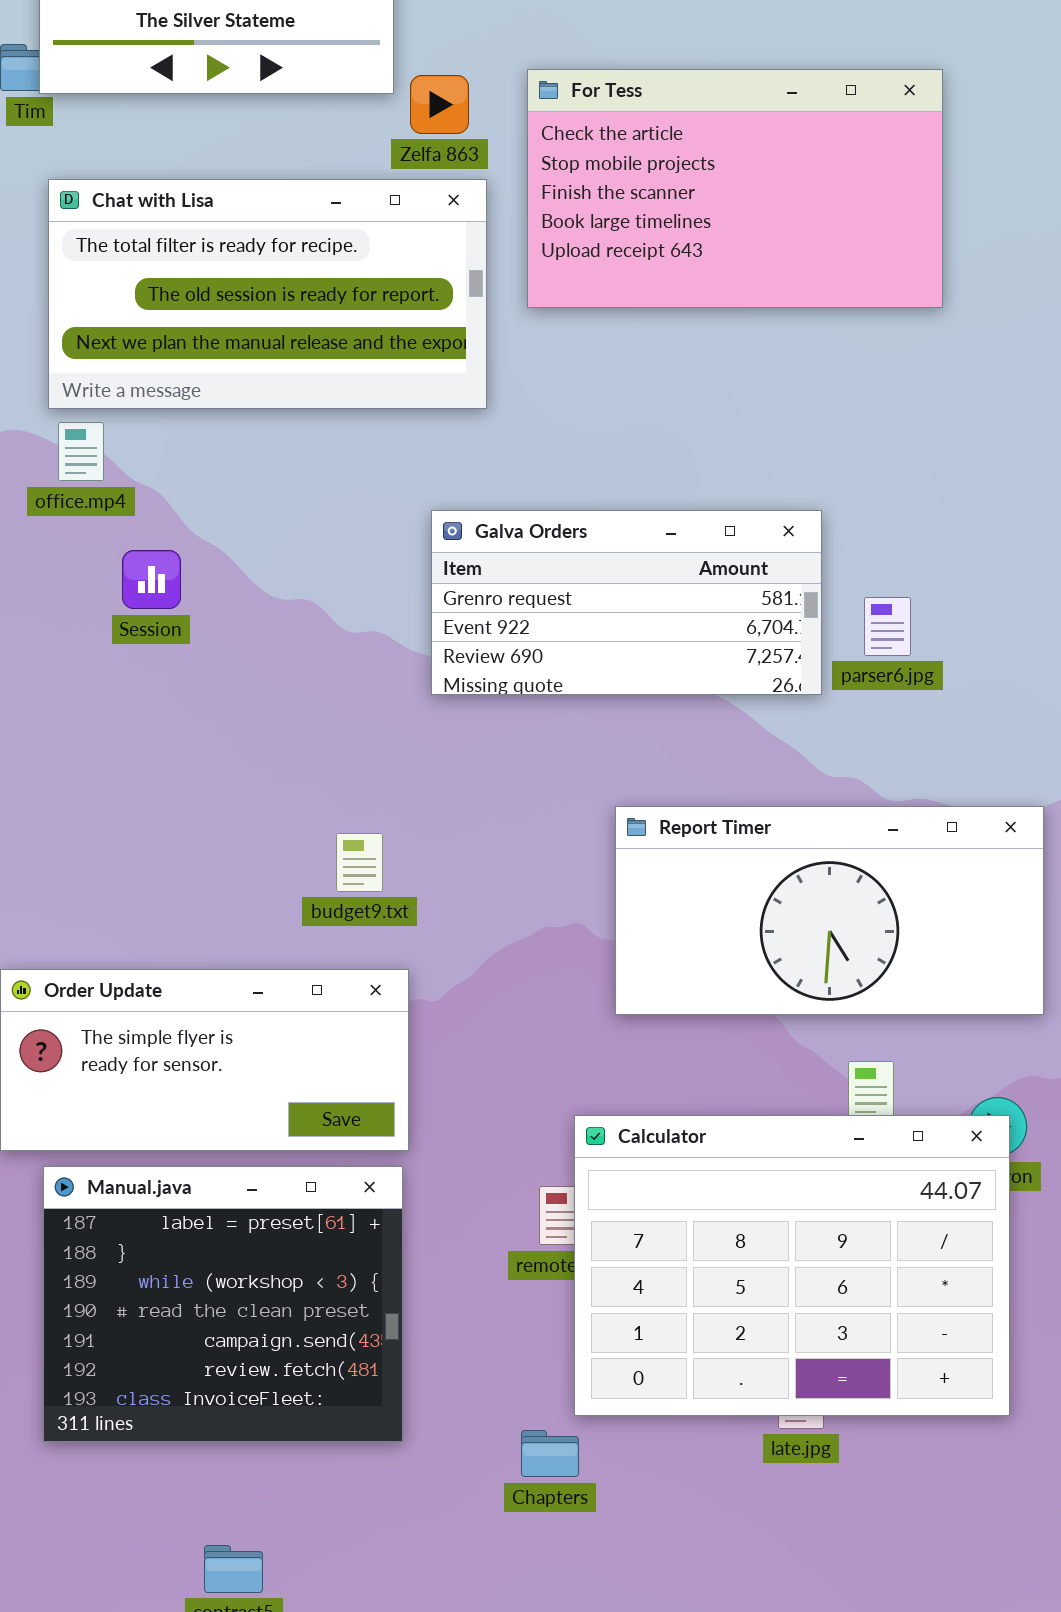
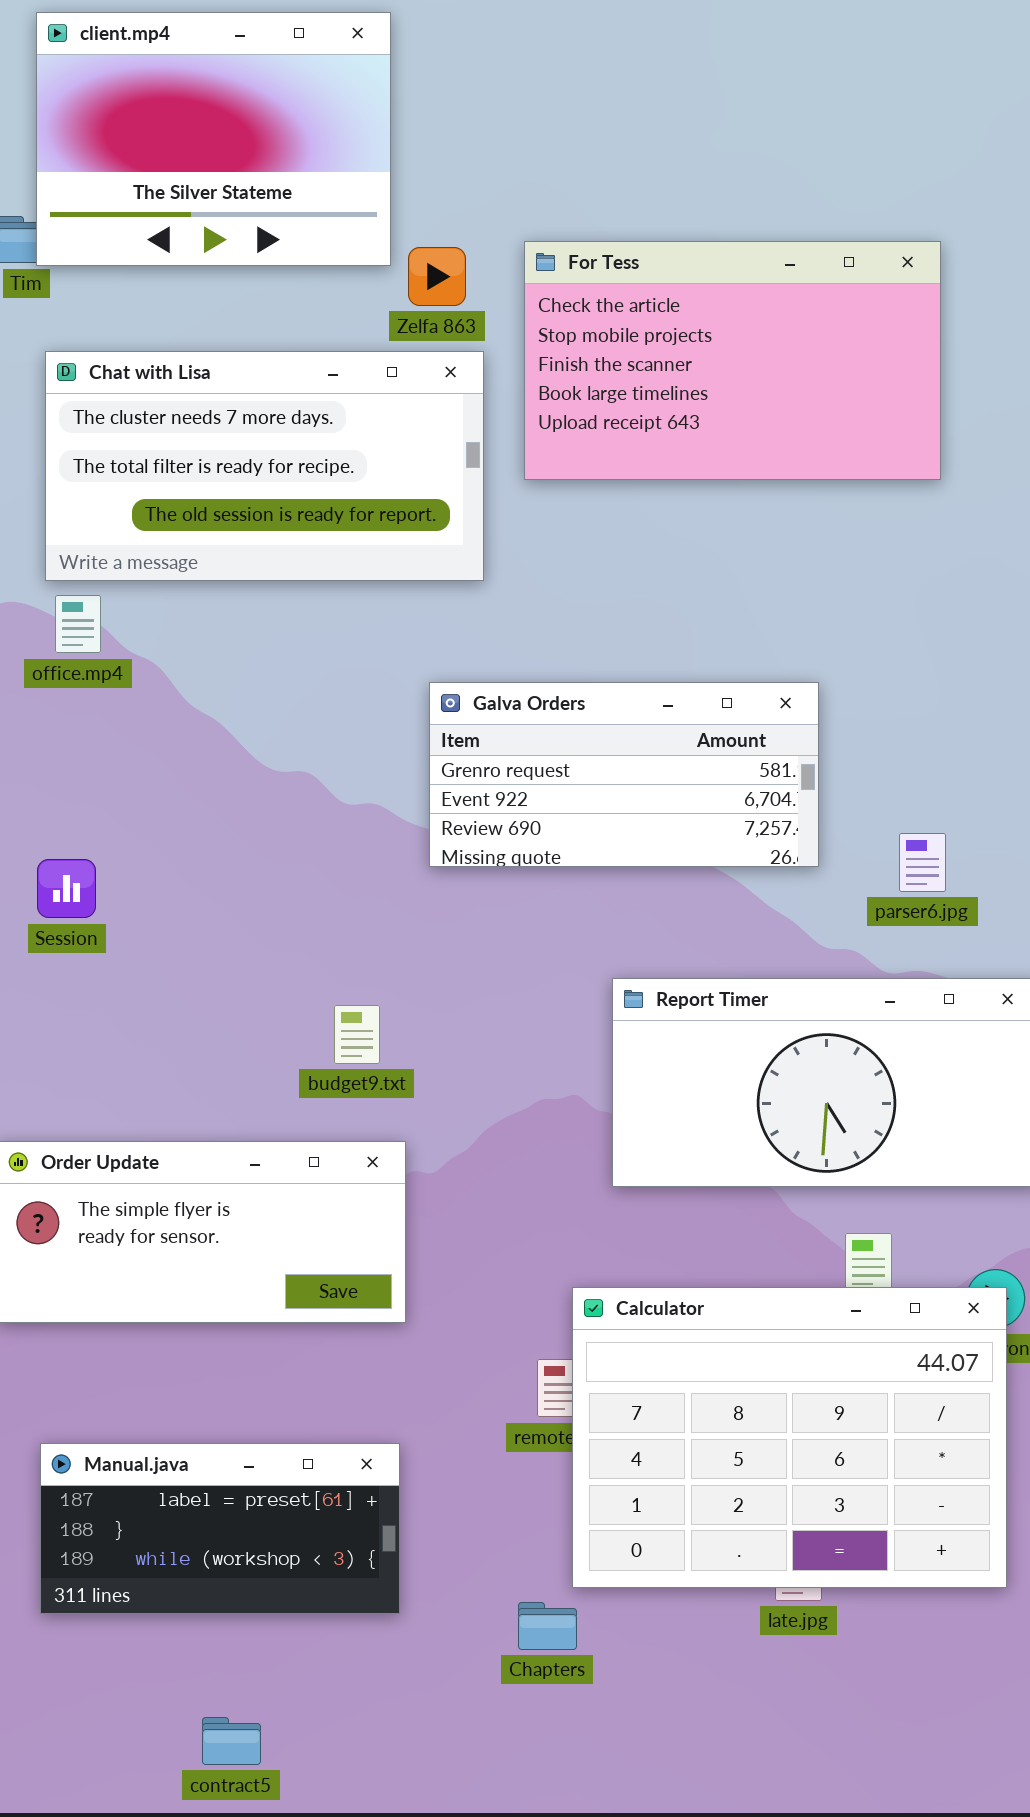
Chat with Lisa: [48,179,487,409] -> [45,351,484,581], scrolled up 1 row
Session: [122,550,181,609] -> [37,859,96,918], moved
parser6.jpg: [864,597,911,656] -> [899,833,946,892], moved
Manual.java: [43,1166,403,1442] -> [40,1443,400,1614], resized

